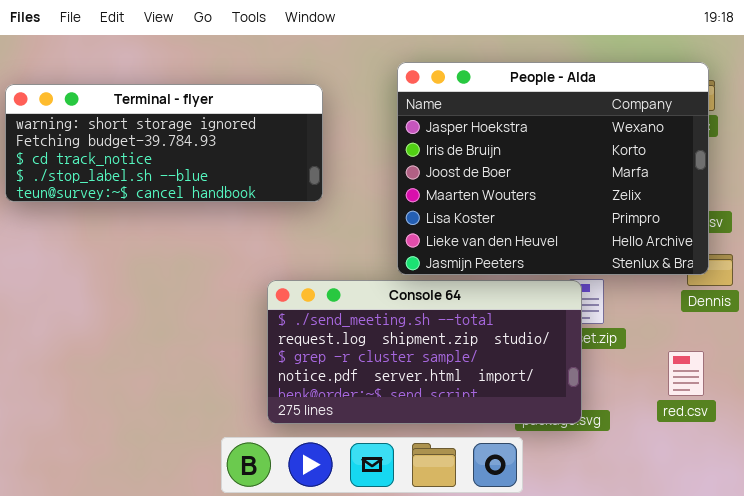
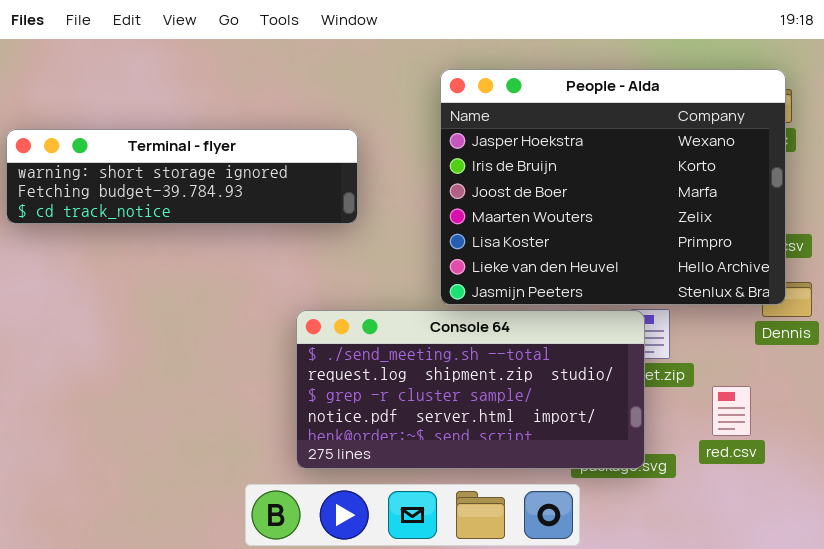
Terminal - flyer: [5,84,323,202] -> [6,129,358,224], resized
red.csv: [668,351,704,396] -> [712,386,751,436], moved

